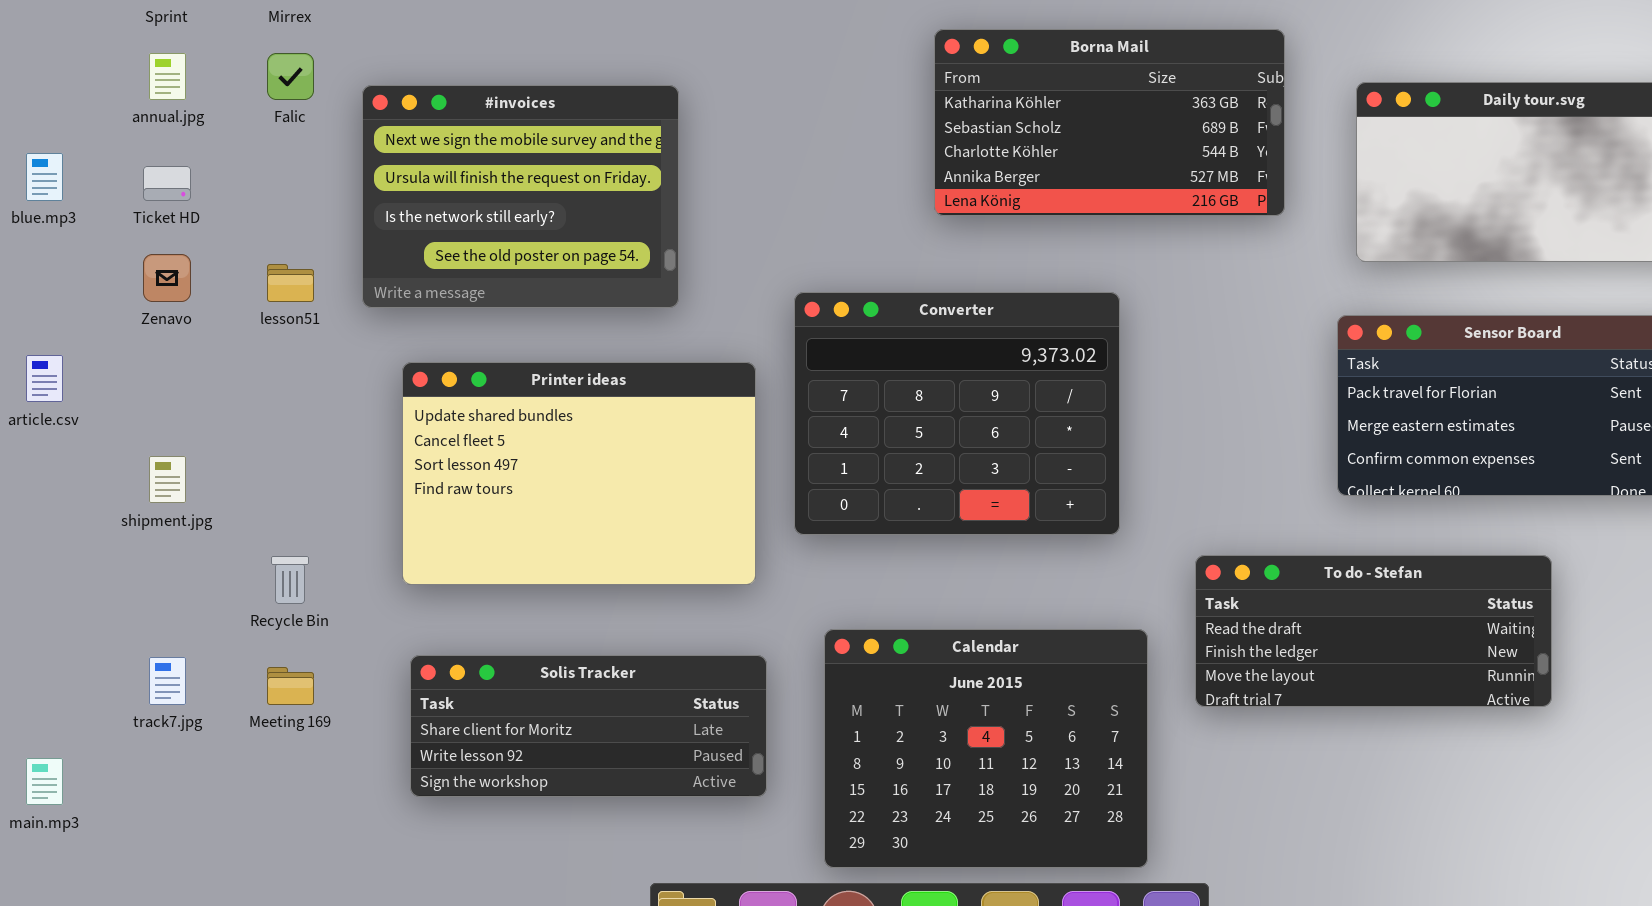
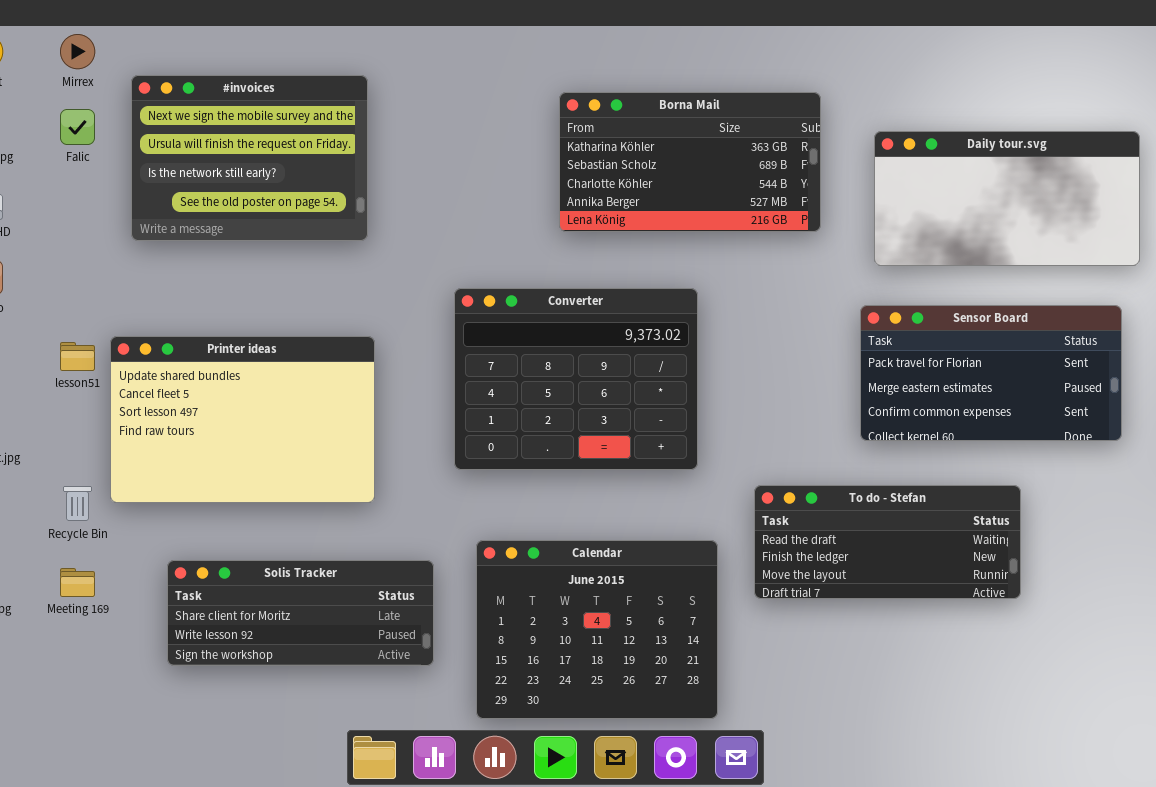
#invoices: [362,85,679,308] -> [131,75,368,241], moved
lesson51: [267,264,314,302] -> [60,342,95,371], moved
Printer ideas: [402,362,756,585] -> [110,336,375,503], moved

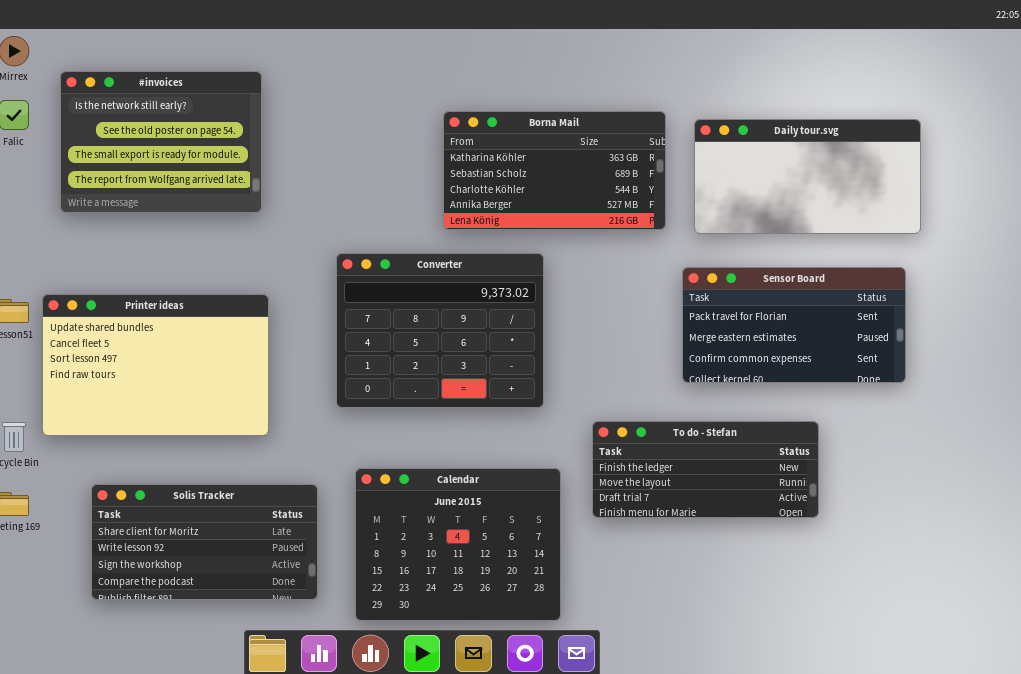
#invoices: [131,75,368,241] -> [60,71,262,213], scrolled down 2 rows
Borna Mail: [559,92,821,232] -> [443,111,666,230], moved
To do - Stefan: [754,485,1021,599] -> [592,421,819,518], scrolled down 1 row
Solis Tracker: [167,560,434,666] -> [91,484,318,600], resized

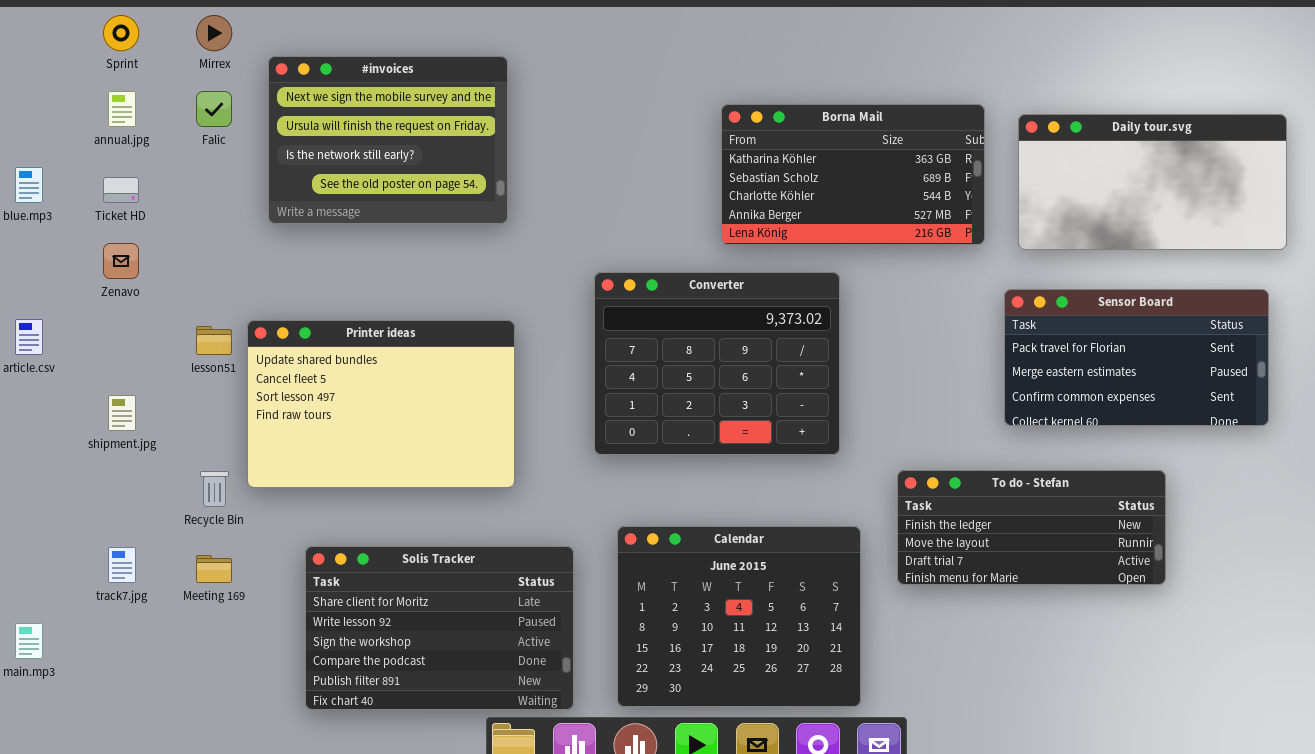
#invoices: [60,71,262,213] -> [268,56,508,224], scrolled up 2 rows
Solis Tracker: [91,484,318,600] -> [305,546,574,710], resized

